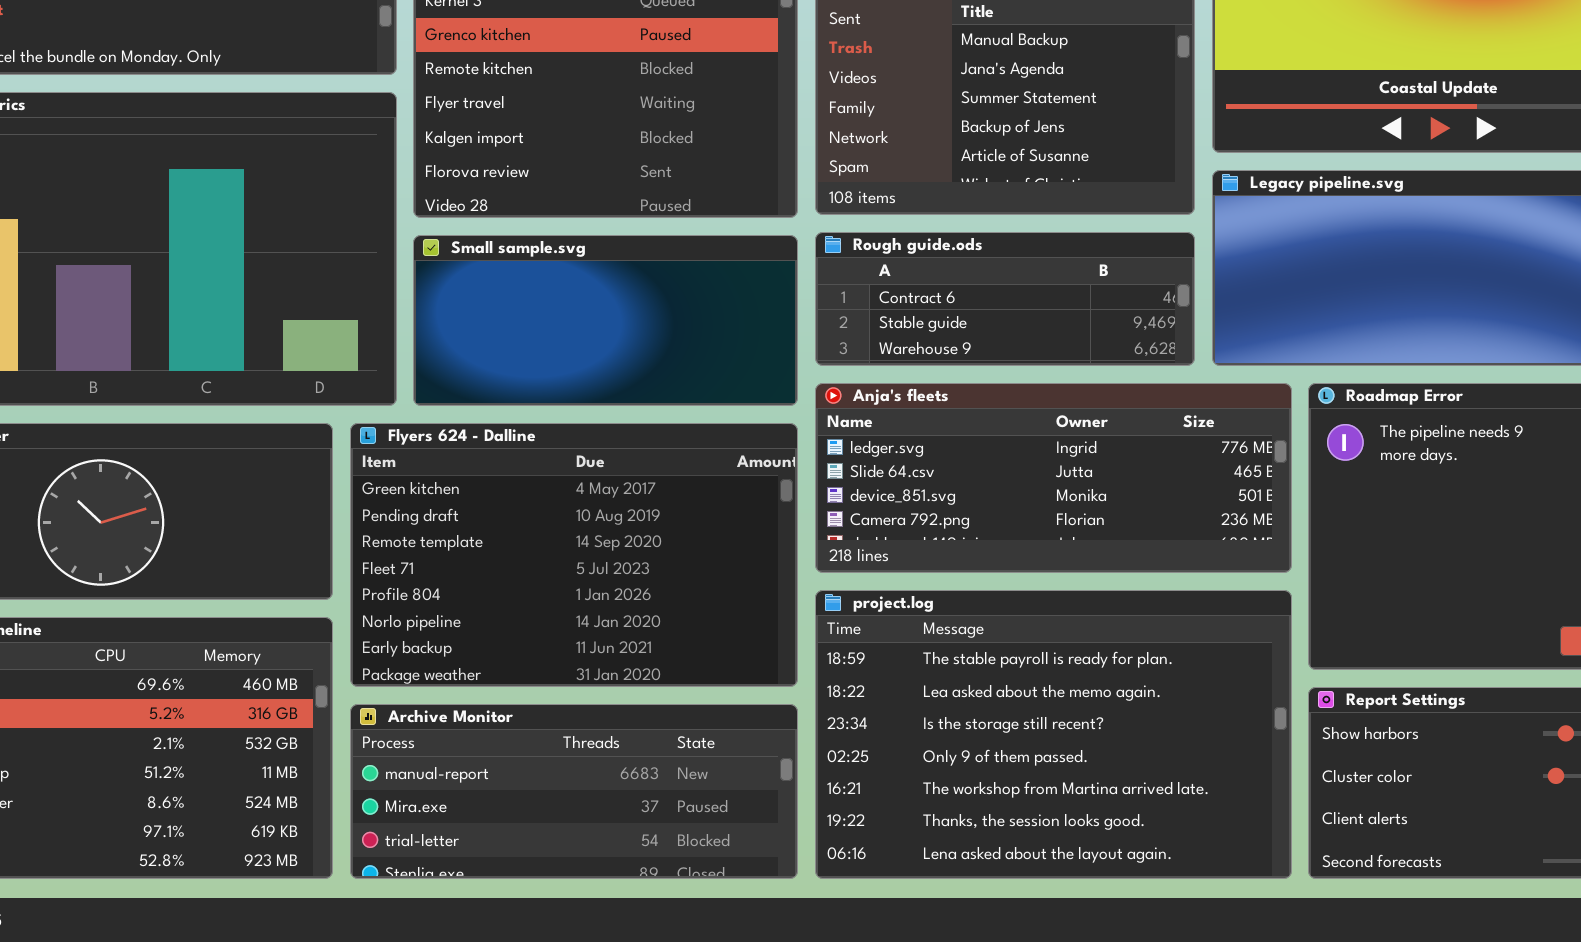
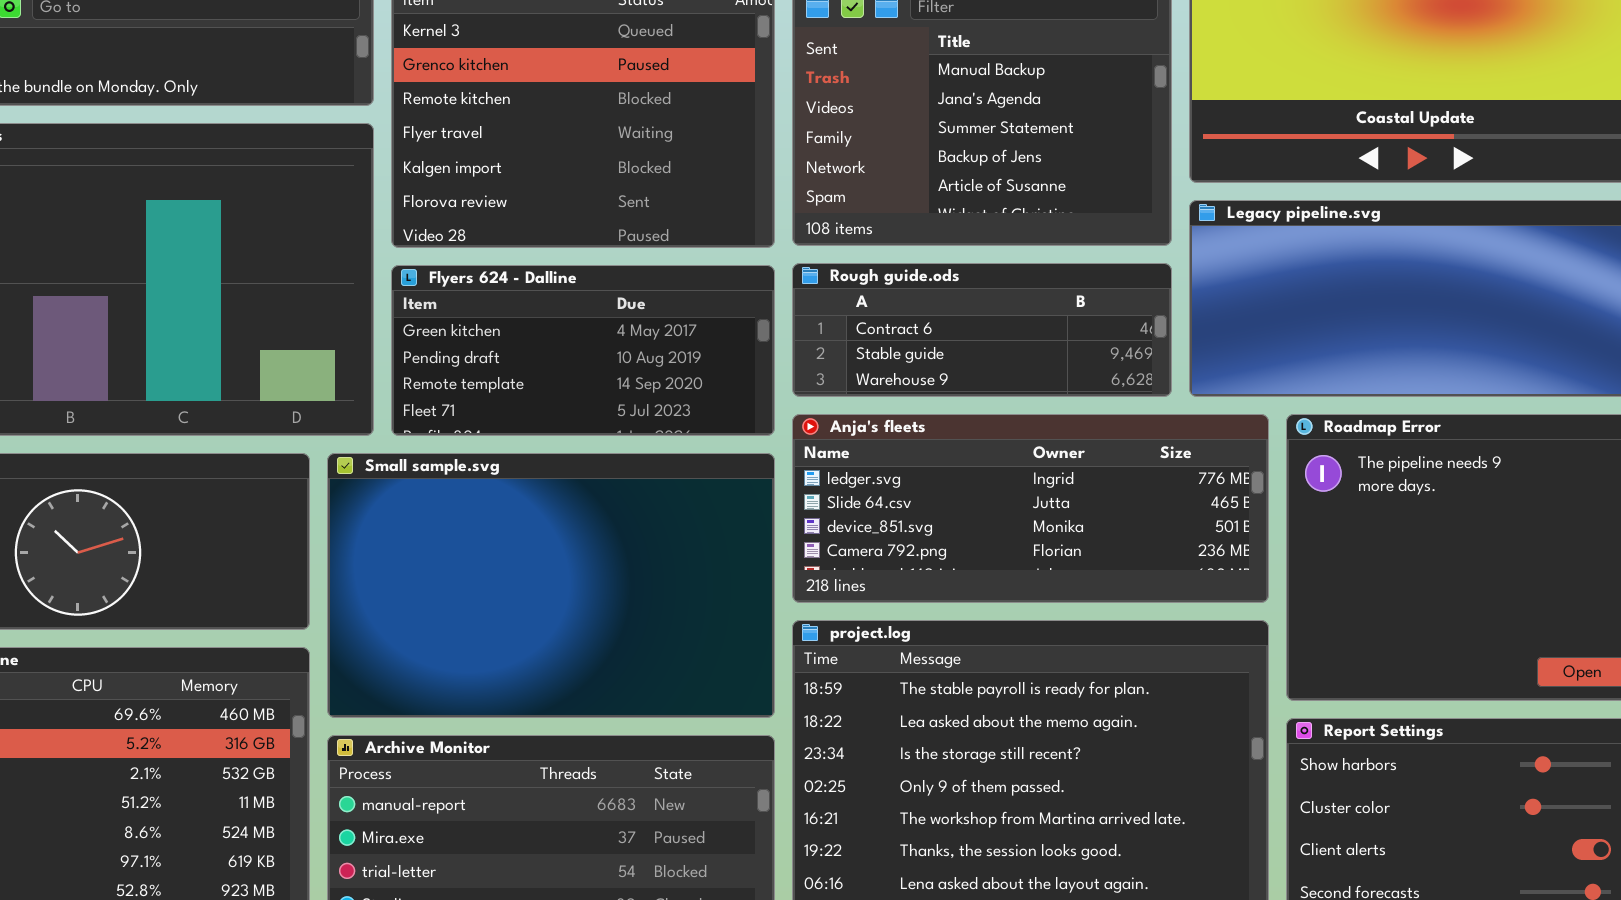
Small sample.svg: [413,235,798,406] -> [327,453,775,718], moved, resized
Flyers 624 - Dalline: [350,423,798,687] -> [391,265,775,436], moved, resized

